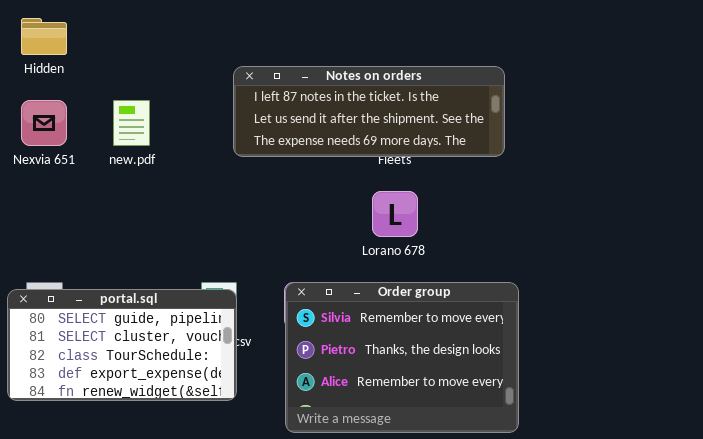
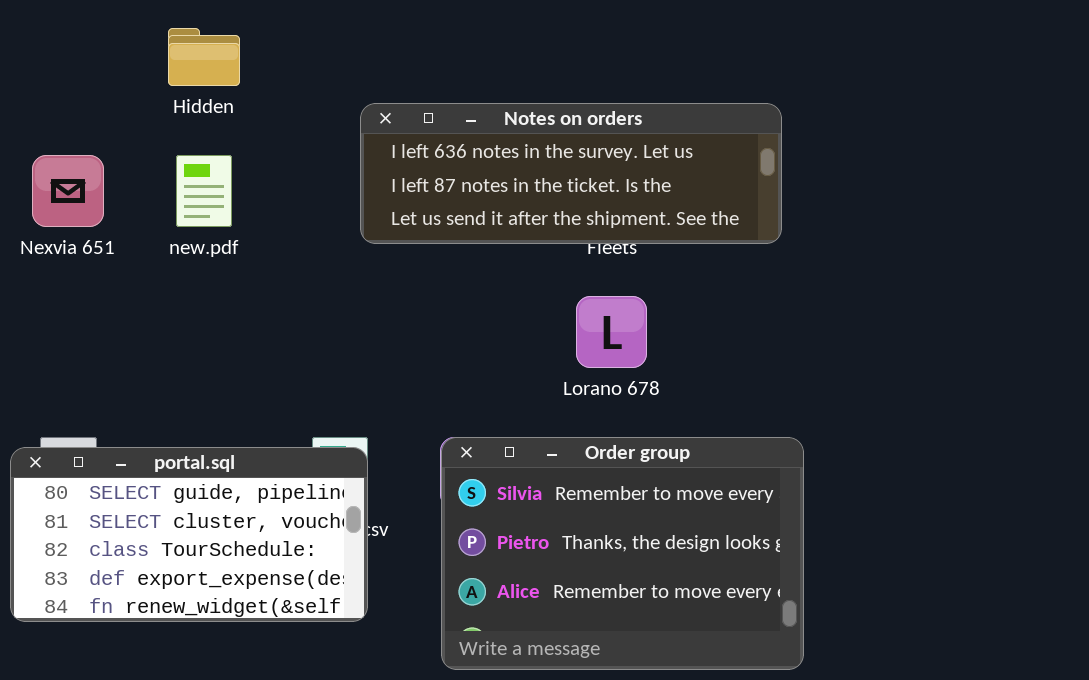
Hidden: [21,18,67,55] -> [168,28,240,86], moved
Notes on orders: [233,66,505,157] -> [360,103,782,244], scrolled up 1 row

